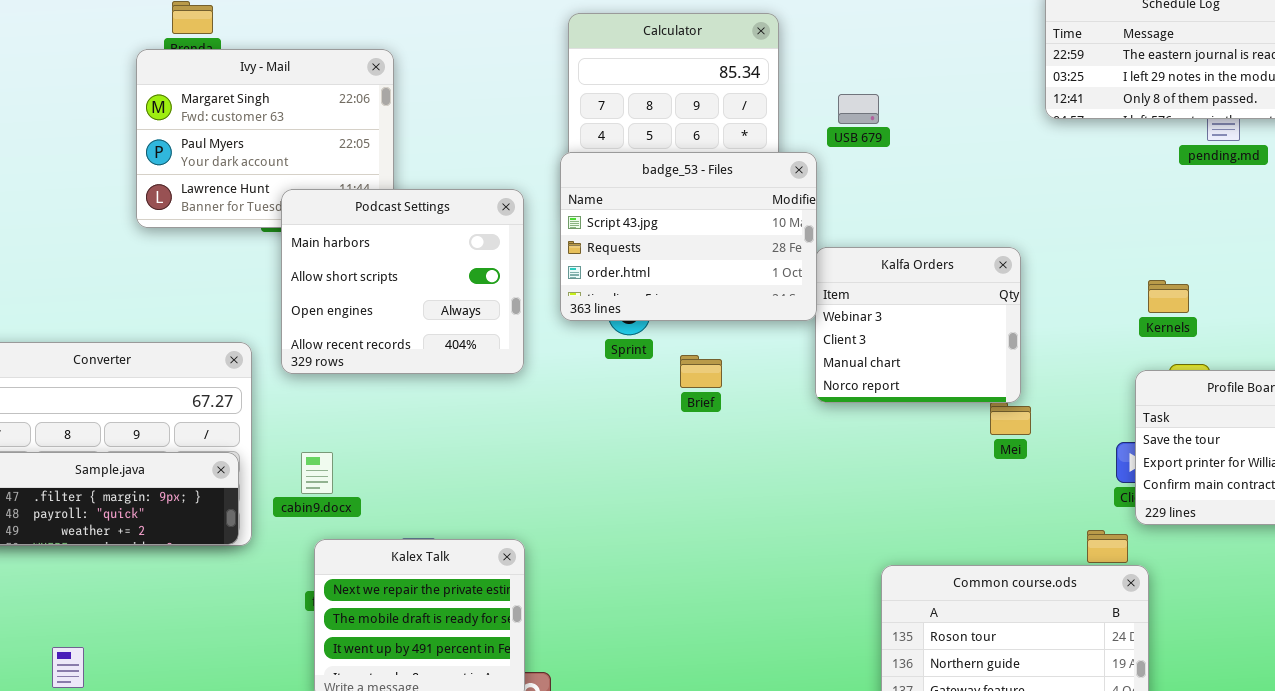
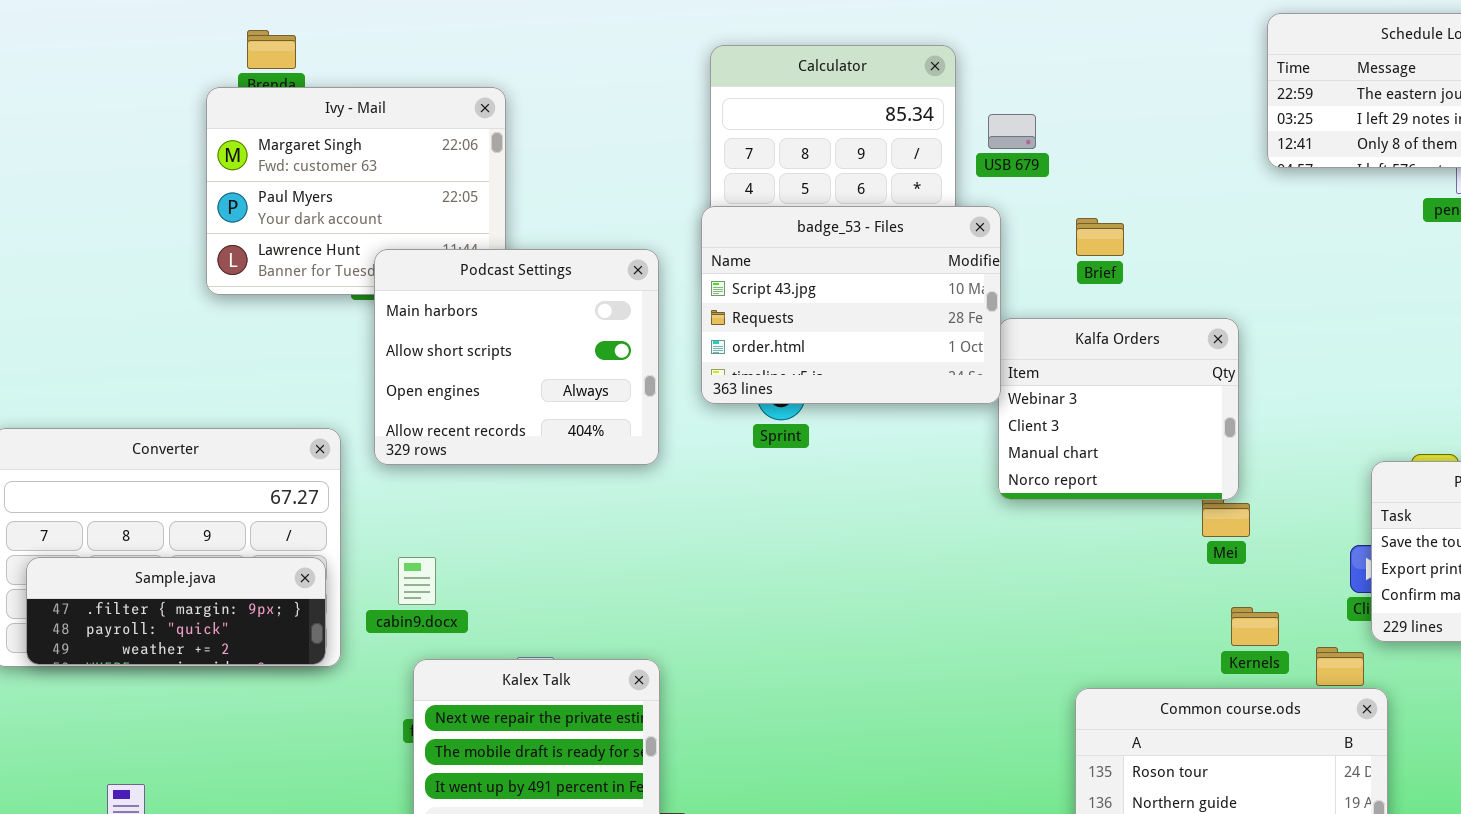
USB 679: [838,94,879,124] -> [988,114,1036,149], moved
Kernels: [1148,280,1189,313] -> [1231,607,1279,646], moved
Brief: [680,355,722,388] -> [1076,218,1124,256], moved

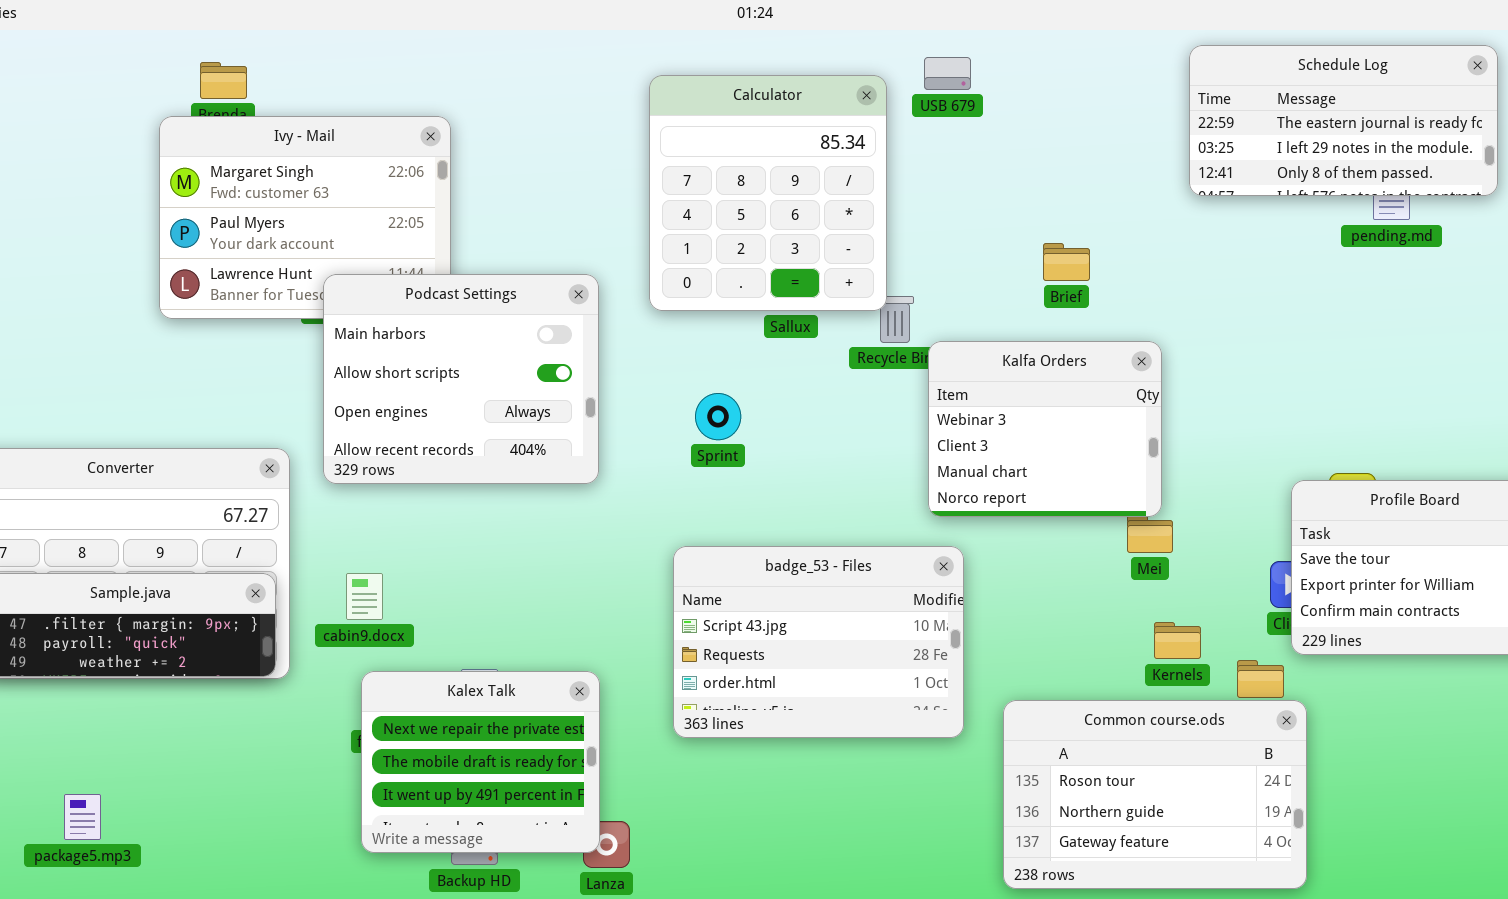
USB 679: [988,114,1036,149] -> [924,57,971,90], moved
badge_53 - Files: [701,206,1001,404] -> [673,546,964,738], moved
Brief: [1076,218,1124,256] -> [1043,243,1090,281], moved

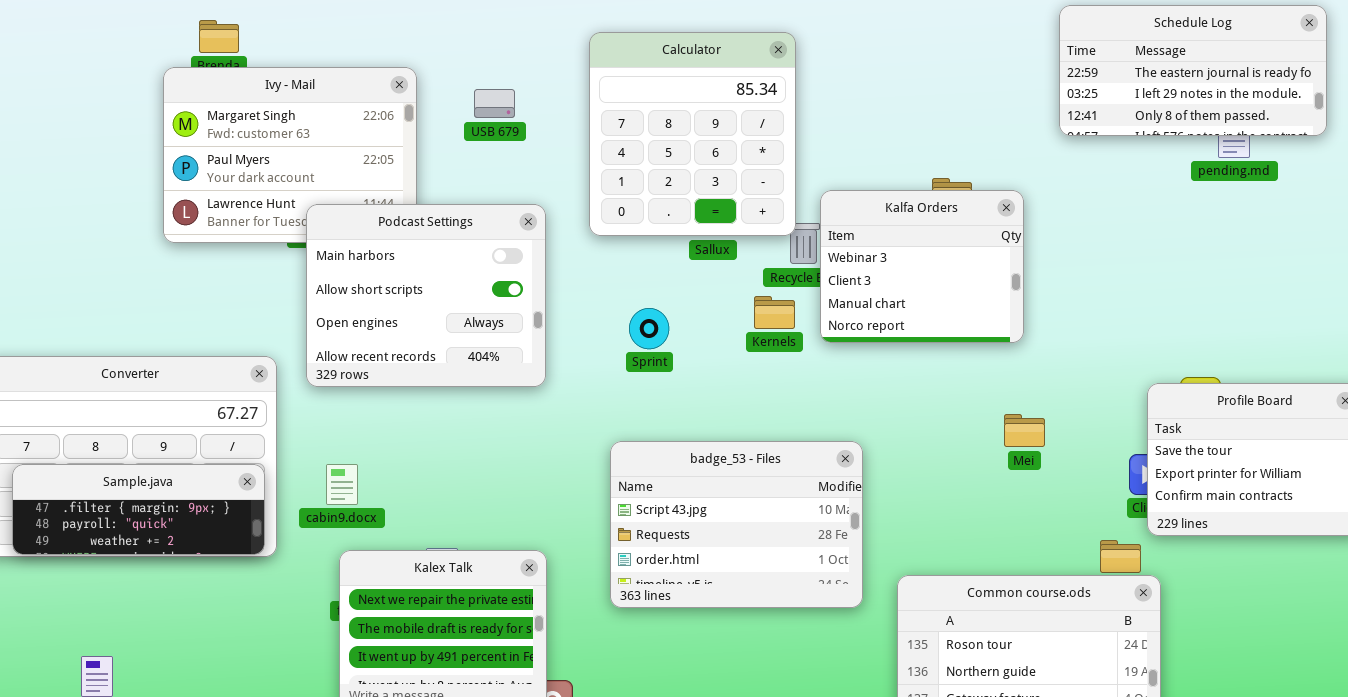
USB 679: [924,57,971,90] -> [474,89,515,118], moved
Kalfa Orders: [928,341,1162,517] -> [820,190,1024,343], moved
Kernels: [1154,622,1201,659] -> [754,296,795,329], moved

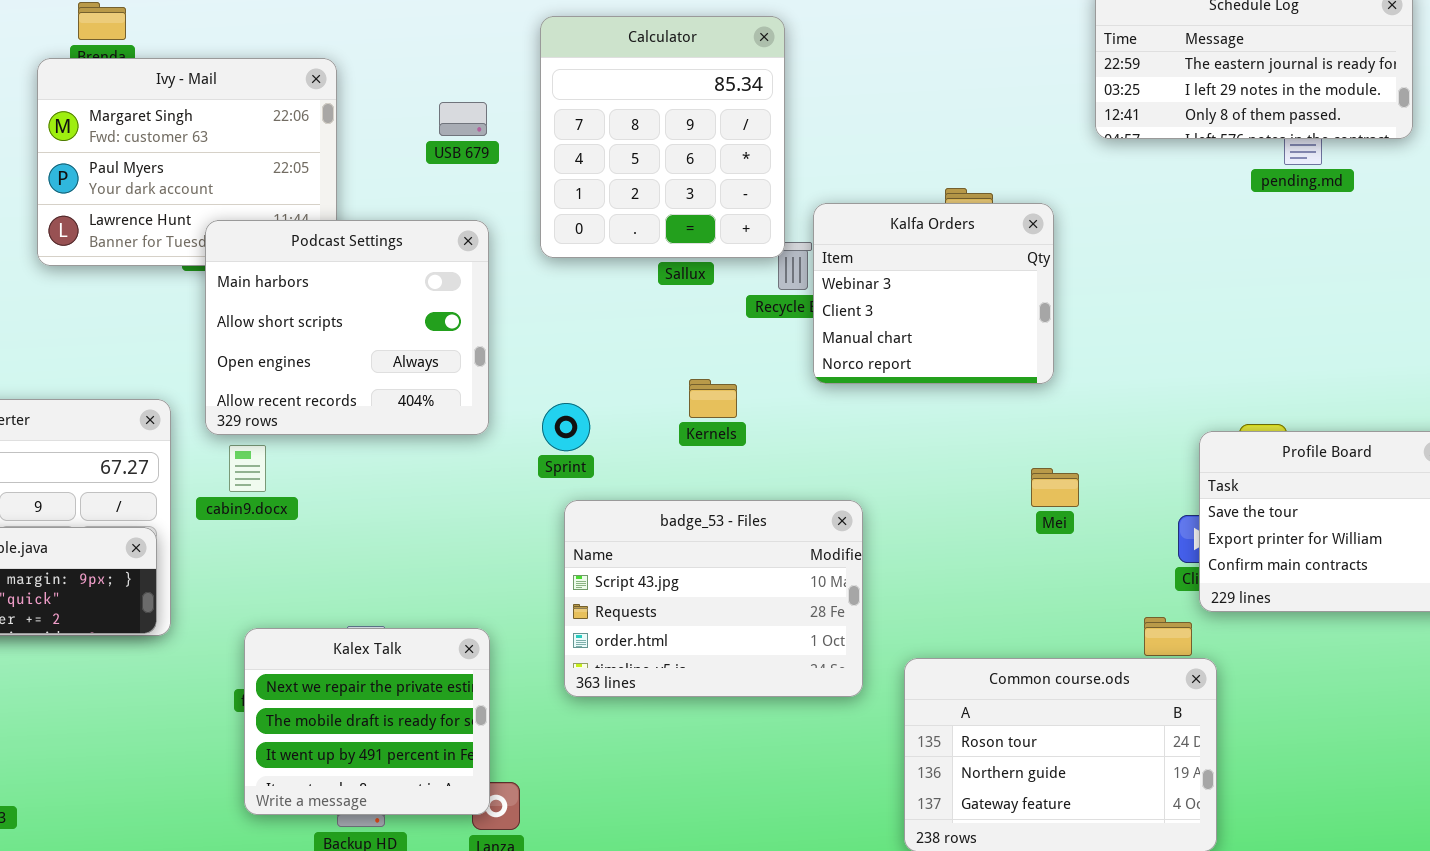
USB 679: [474,89,515,118] -> [439,102,487,136], moved
Kernels: [754,296,795,329] -> [689,379,737,418], moved
Sprint: [629,308,669,349] -> [542,403,590,451], moved
cabin9.docx: [326,464,358,505] -> [229,445,266,492], moved

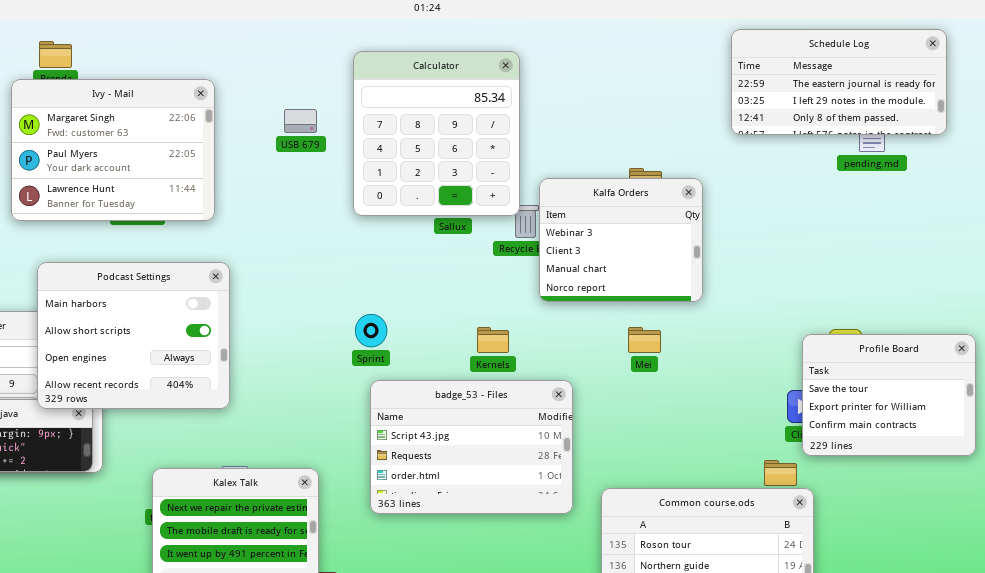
Podcast Settings: [205,220,489,435] -> [37,262,230,409], moved
Kernels: [689,379,737,418] -> [477,327,509,353], moved
Mei: [1031,468,1079,507] -> [628,327,661,353], moved

